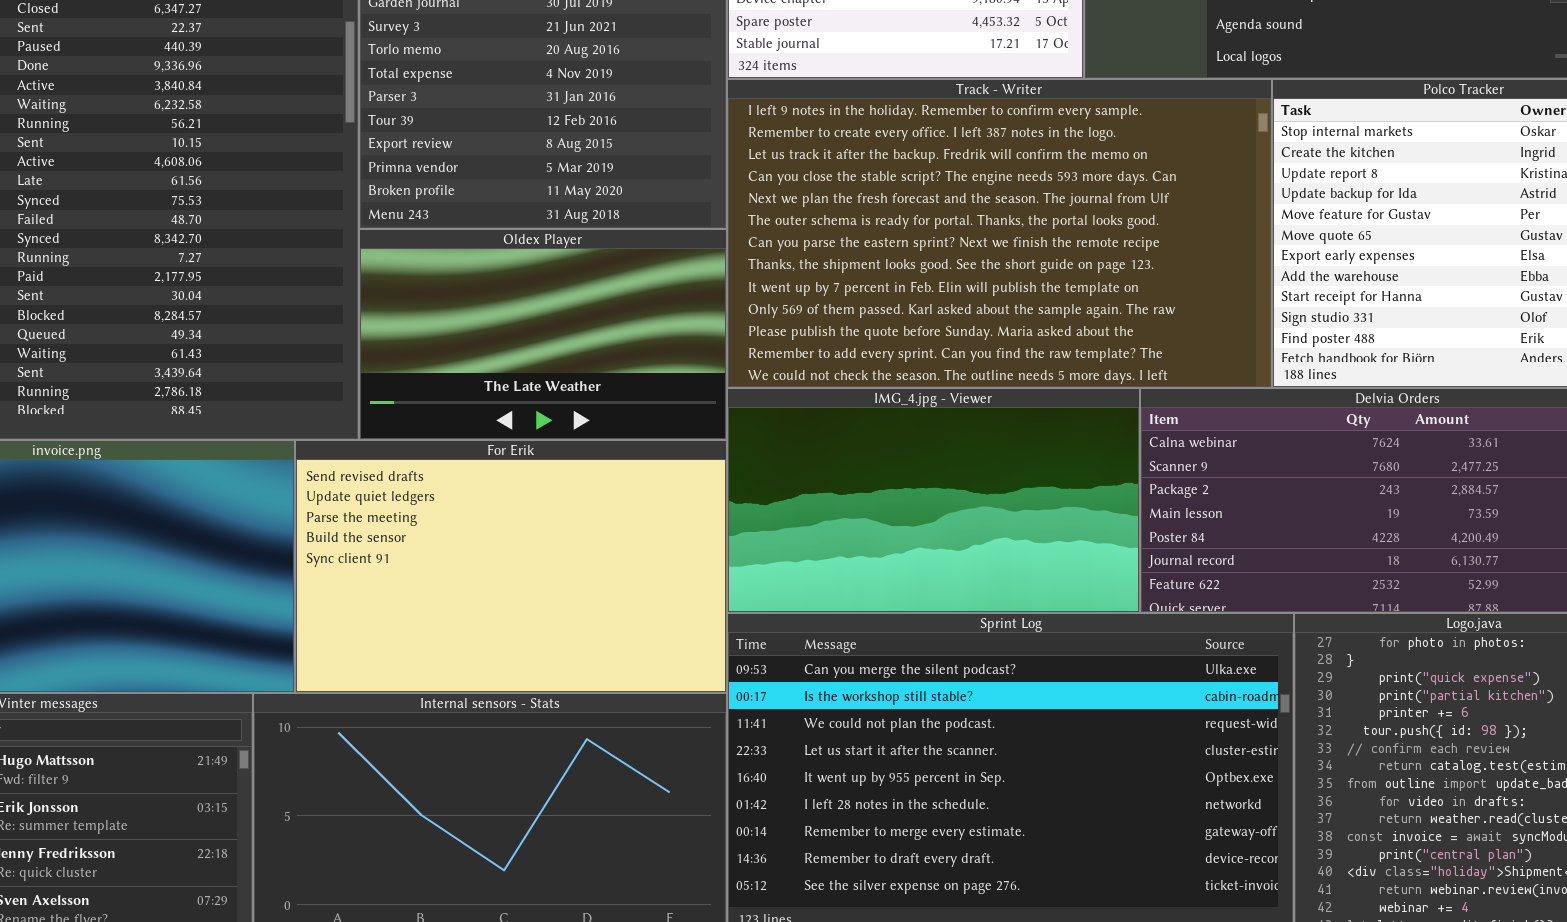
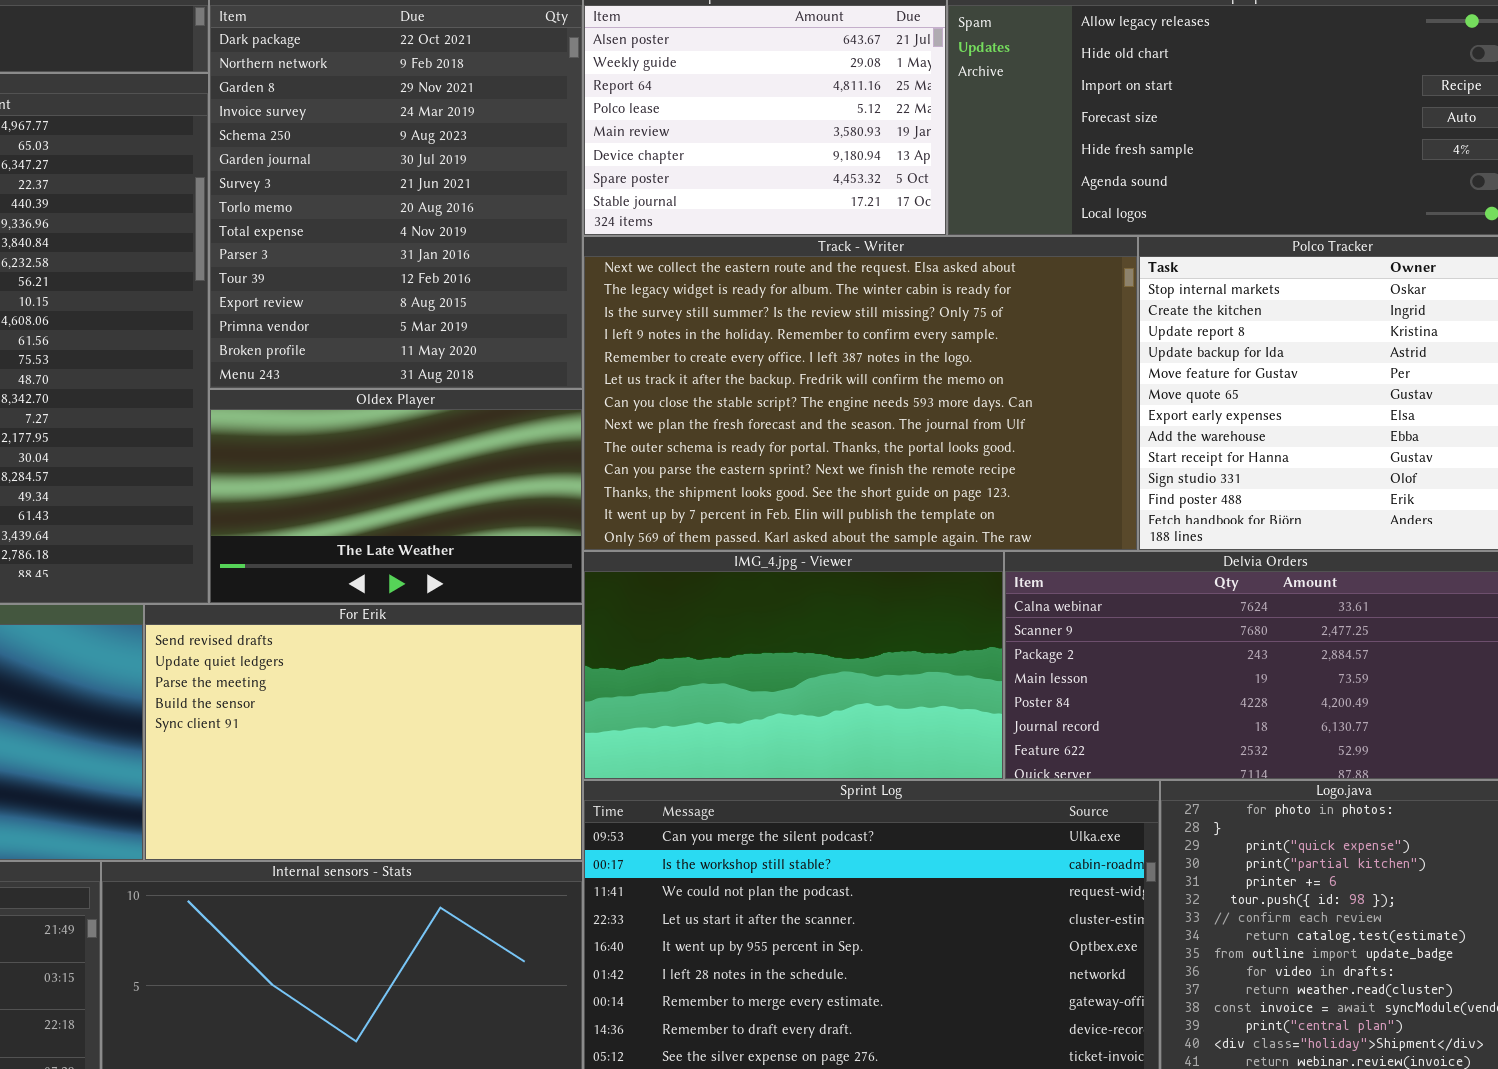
Track - Writer: [727,79,1272,388] -> [583,236,1138,551], scrolled up 3 rows

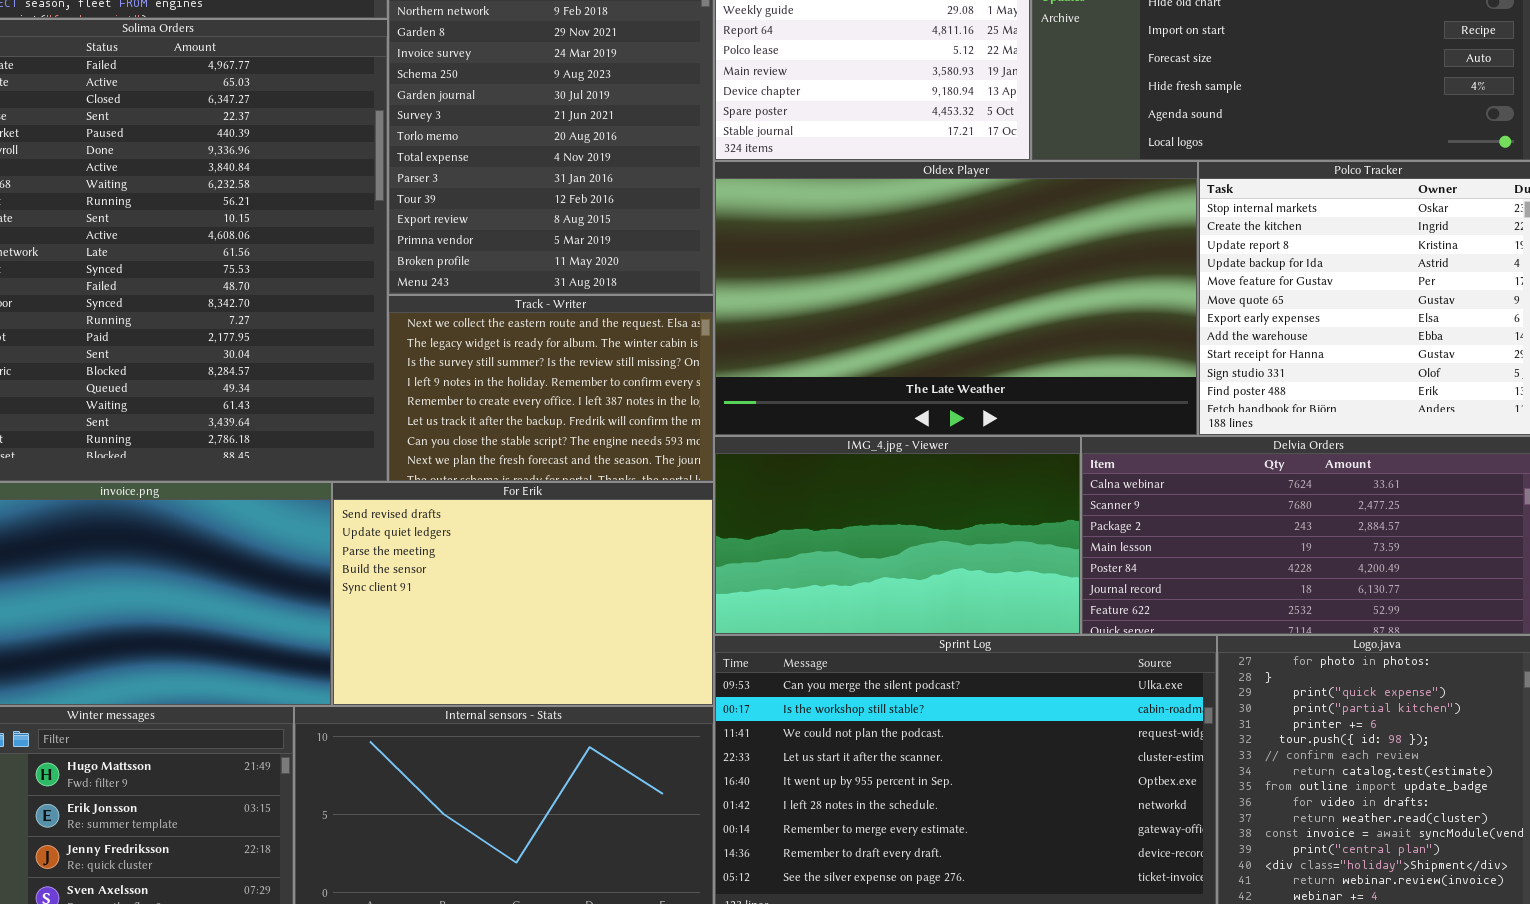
Track - Writer: [583,236,1138,551] -> [388,295,714,482], moved, resized
Oldex Player: [209,389,583,604] -> [714,161,1198,436], moved, resized

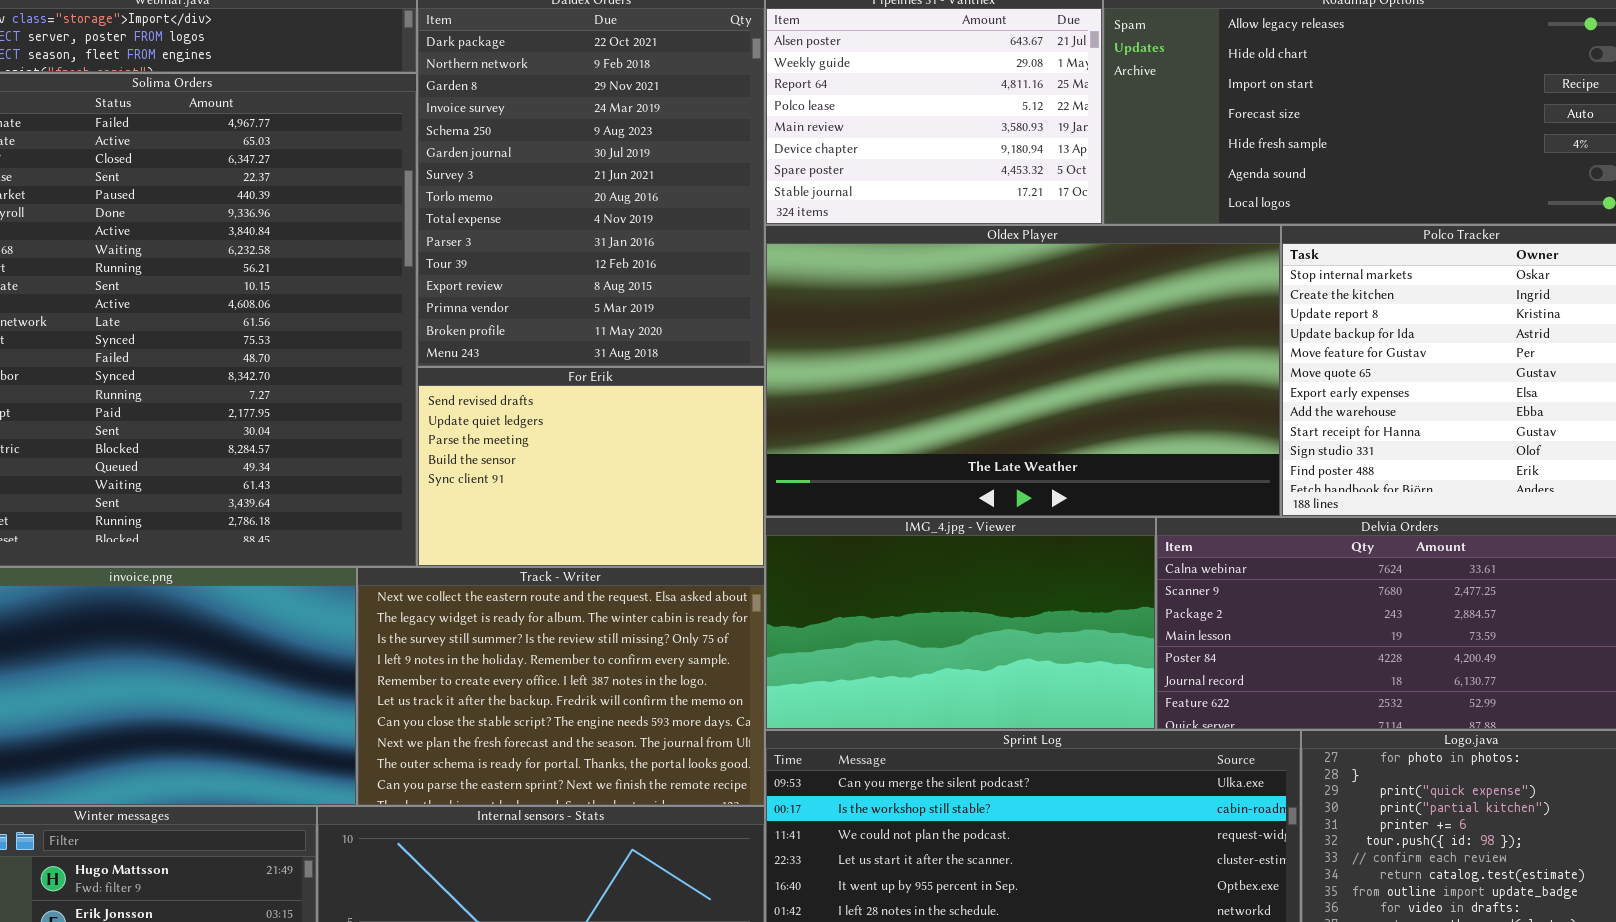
Track - Writer: [388,295,714,482] -> [357,567,765,806], moved, resized
For Erik: [332,482,714,706] -> [417,367,765,567], moved, resized

